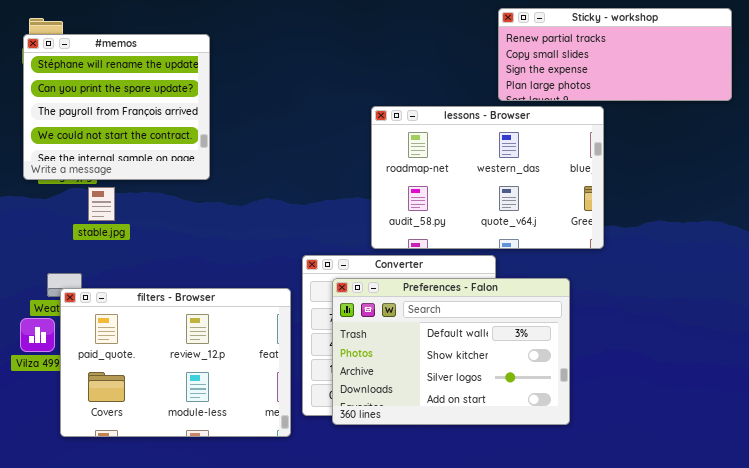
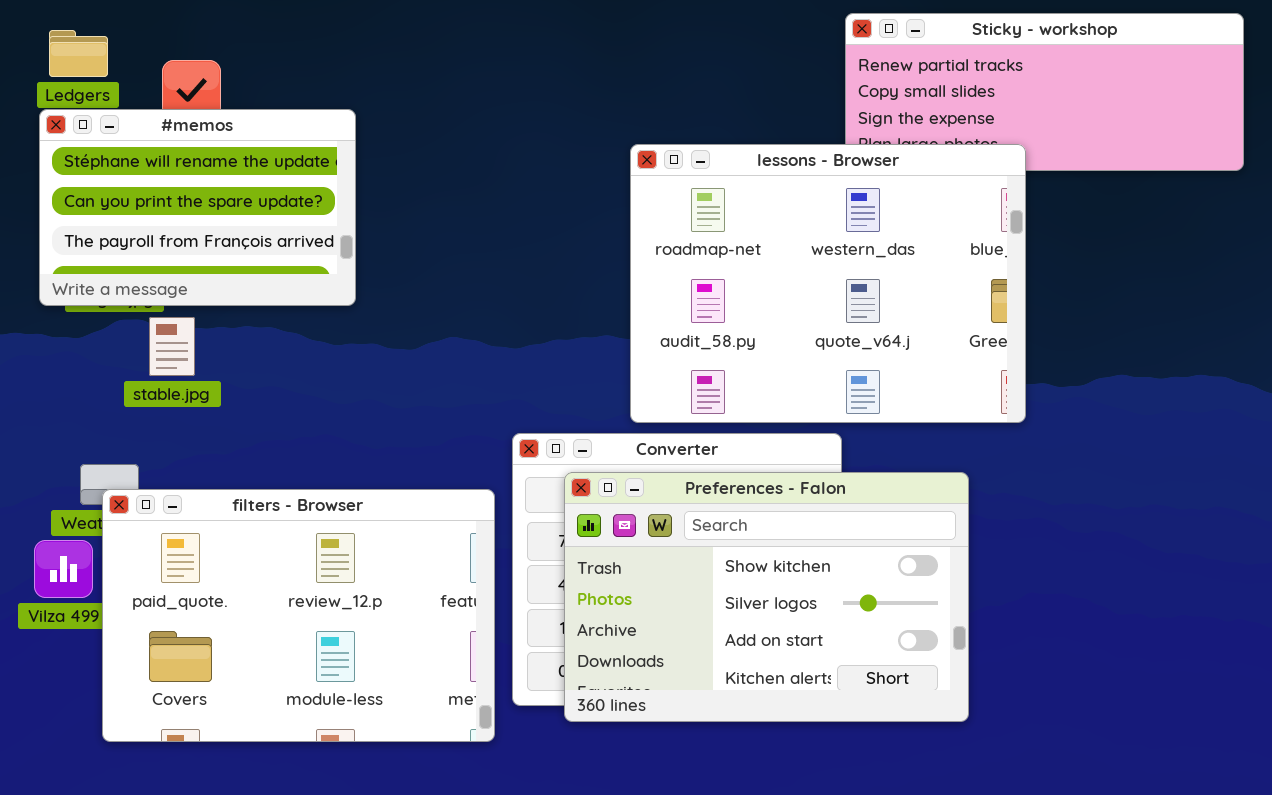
#memos: [23,34,210,180] -> [39,109,356,306], resized
lessons - Browser: [371,106,604,249] -> [630,144,1026,423], resized
Preferences - Falon: [332,278,570,425] -> [564,472,969,722], scrolled down 1 row

